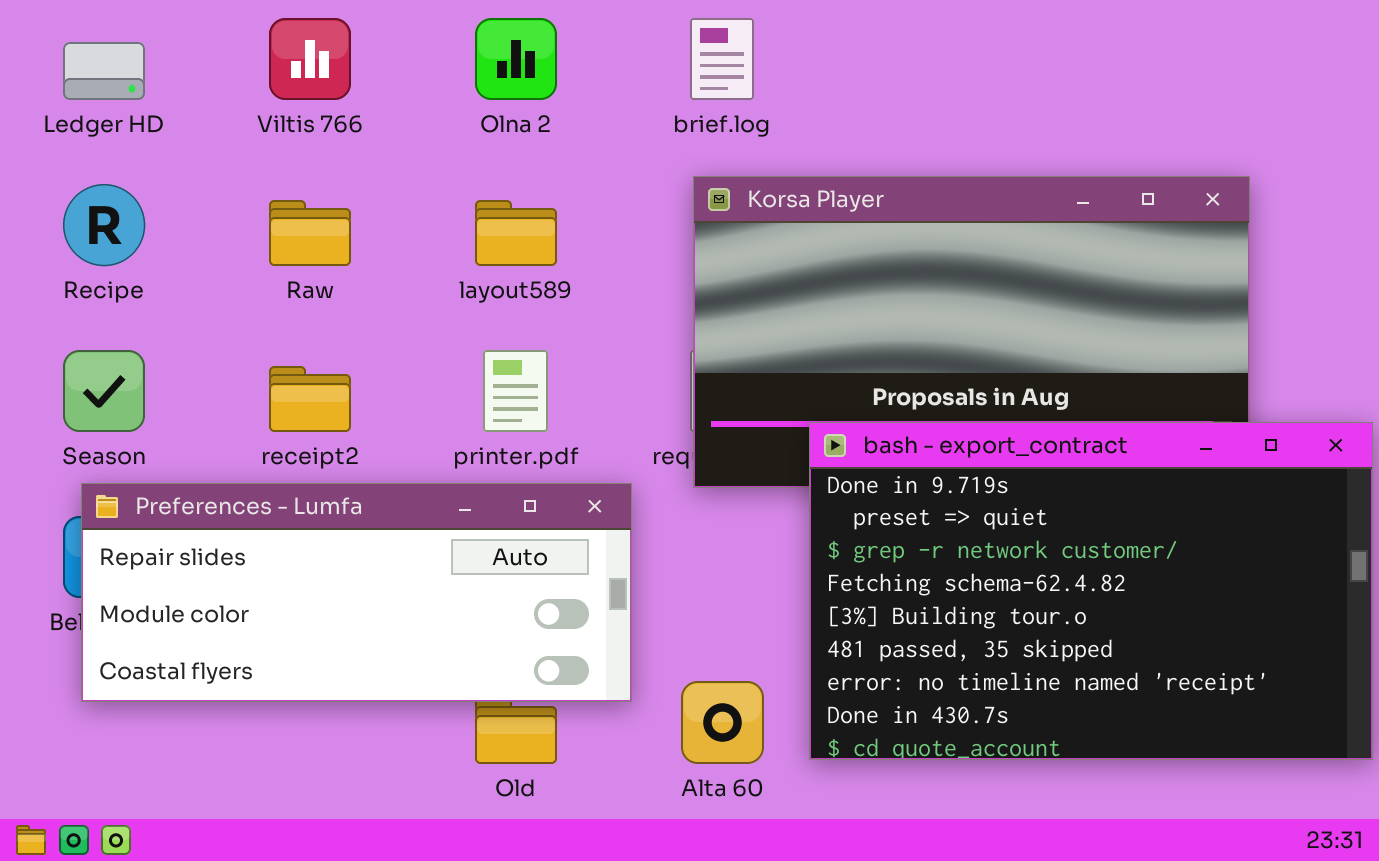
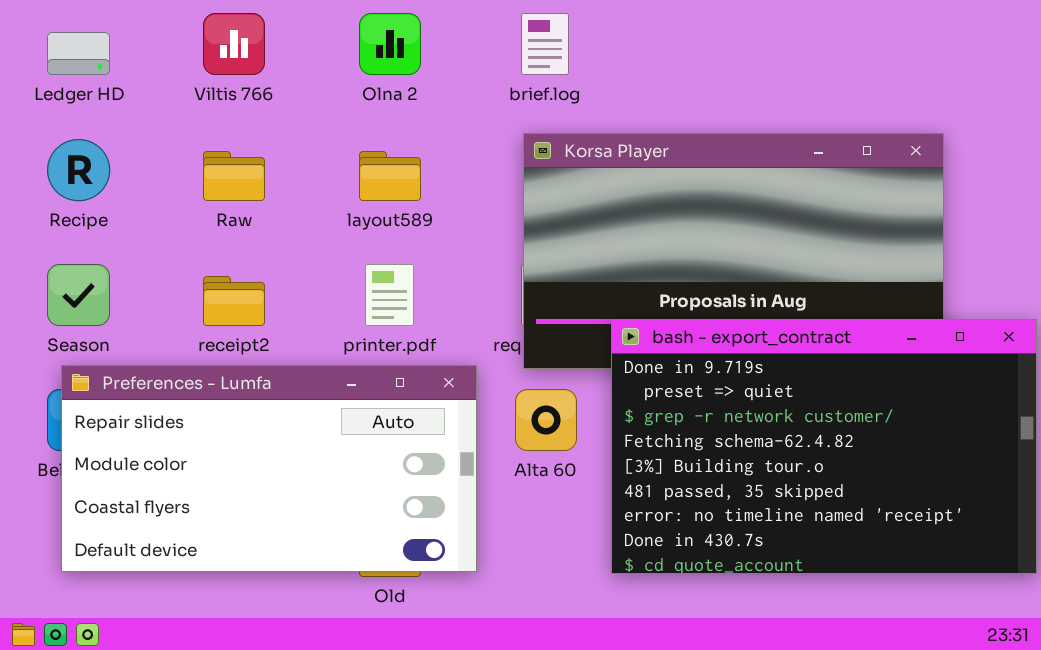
Preferences - Lumfa: [81,483,632,702] -> [61,365,477,572], resized
Alta 60: [681,681,764,764] -> [515,389,577,451], moved

